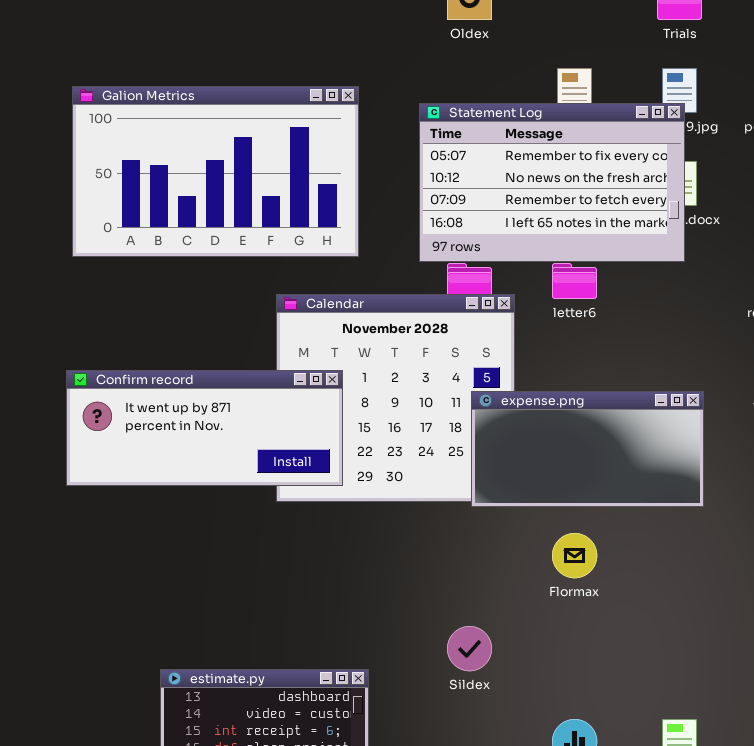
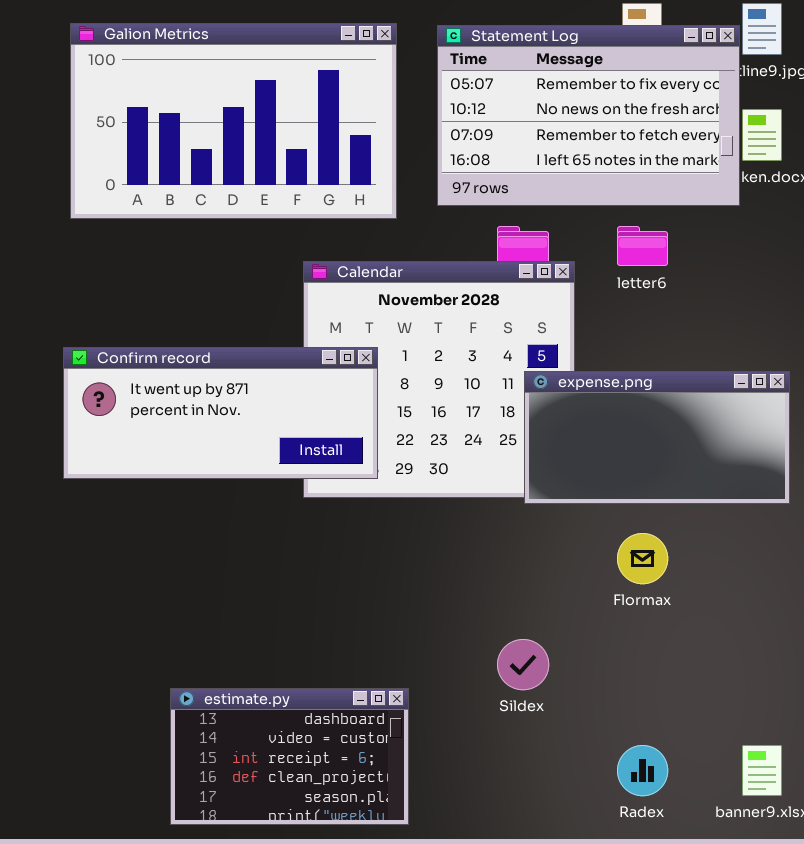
Statement Log: [419,103,685,262] -> [437,25,740,206], moved

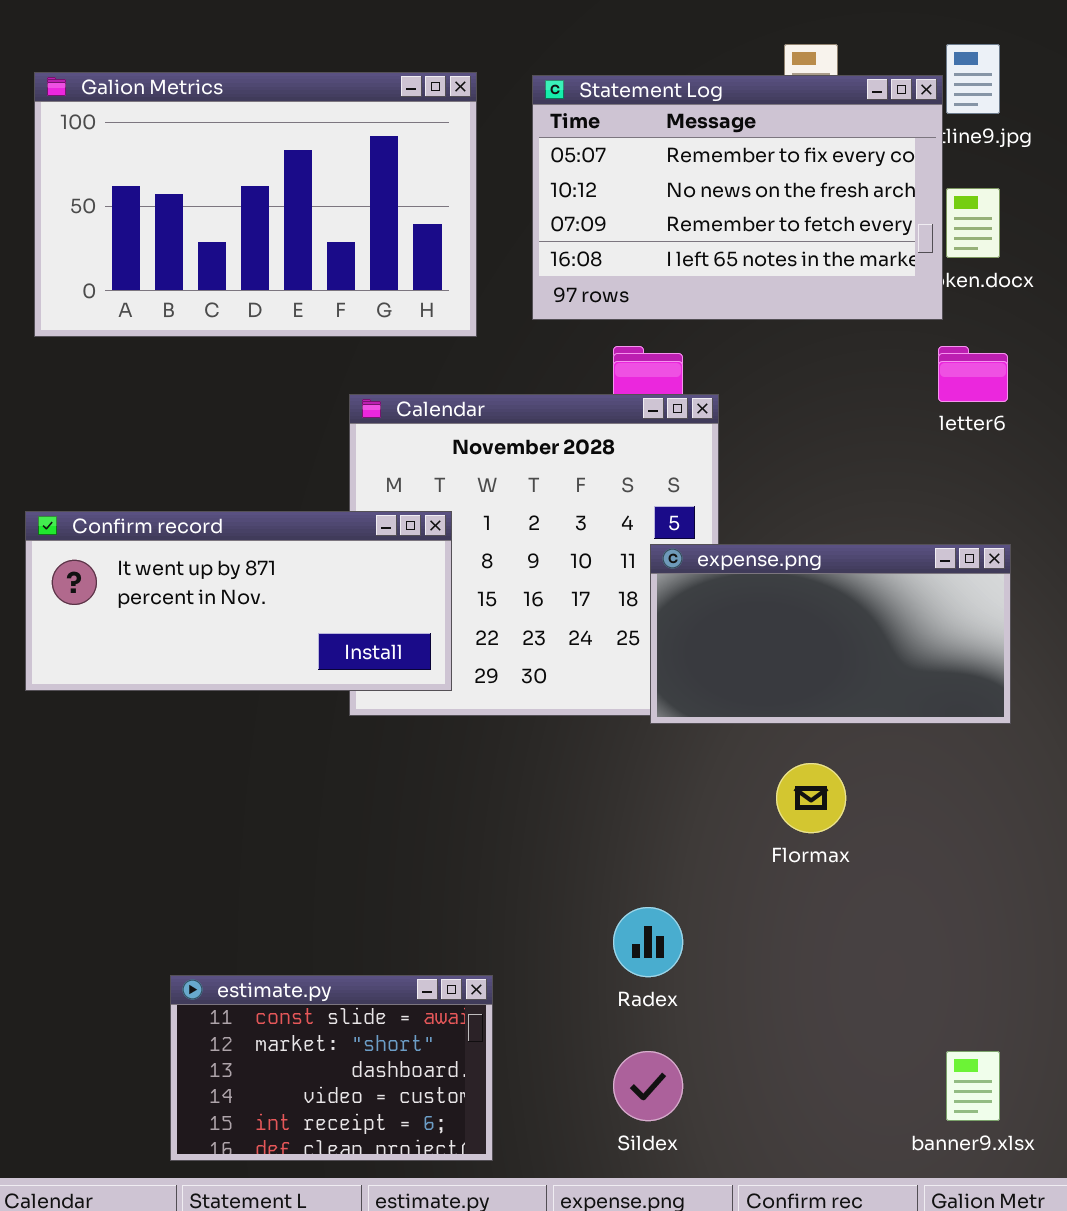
letter6: [617,226,668,266] -> [938,346,1008,402], moved
Sildex: [497,639,549,690] -> [613,1051,683,1121], moved
estimate.py: [170,688,409,825] -> [170,975,493,1161], scrolled up 2 rows
Radex: [617,745,668,796] -> [613,907,683,977], moved

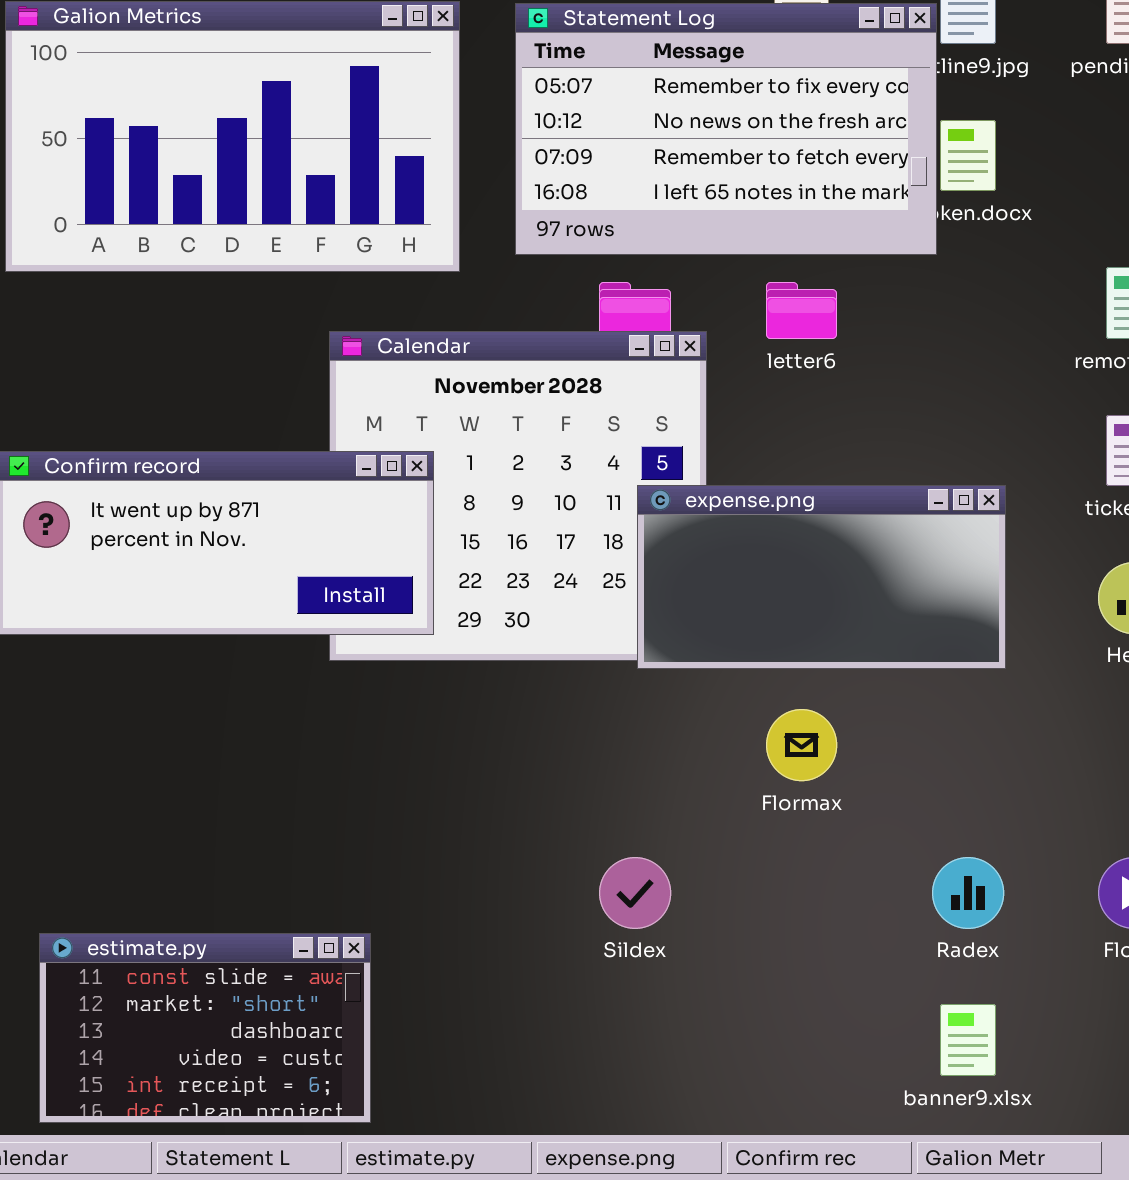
letter6: [938,346,1008,402] -> [766,282,837,339], moved
Radex: [613,907,683,977] -> [932,857,1004,929], moved
estimate.py: [170,975,493,1161] -> [39,933,371,1123], moved
Sildex: [613,1051,683,1121] -> [599,857,671,929], moved

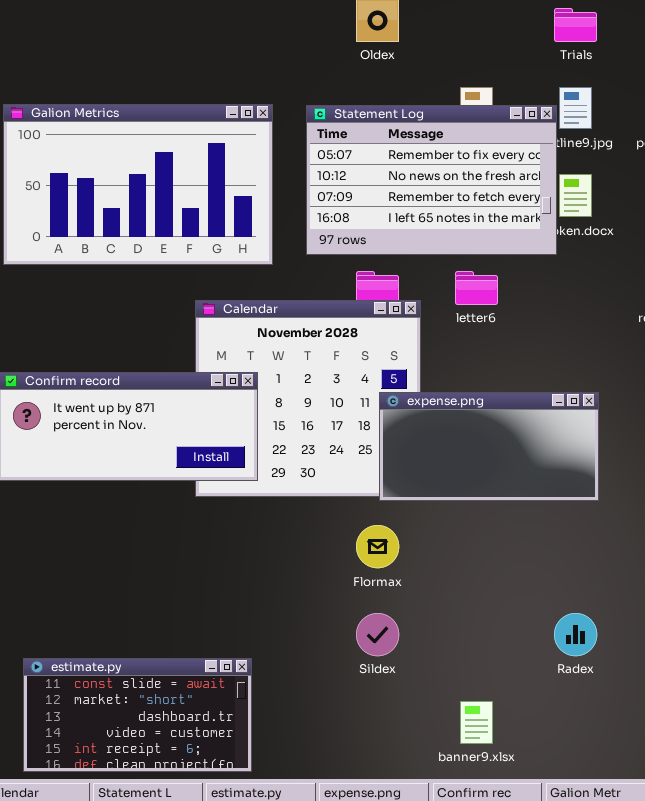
Flormax: [766,709,837,781] -> [356,525,399,568], moved
estimate.py: [39,933,371,1123] -> [23,658,252,772], resized
banner9.xlsx: [940,1004,996,1076] -> [460,701,493,744], moved

